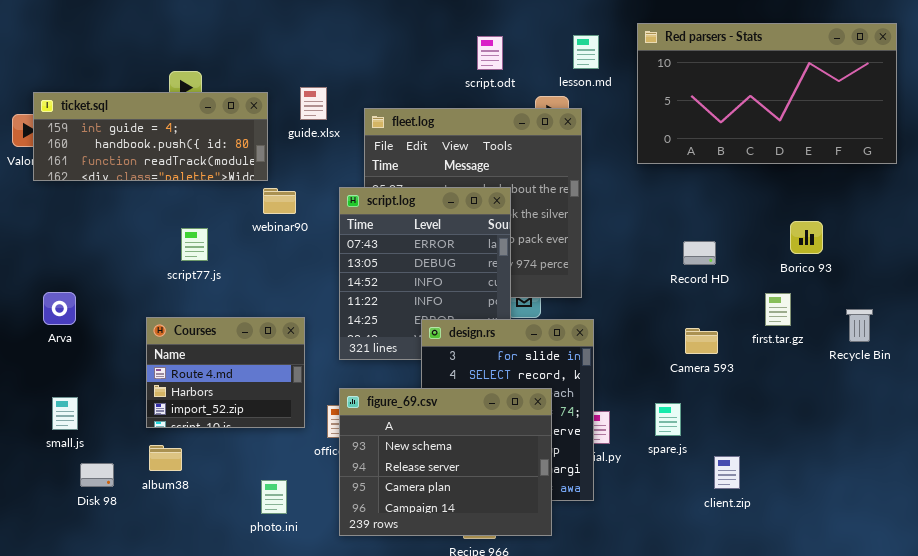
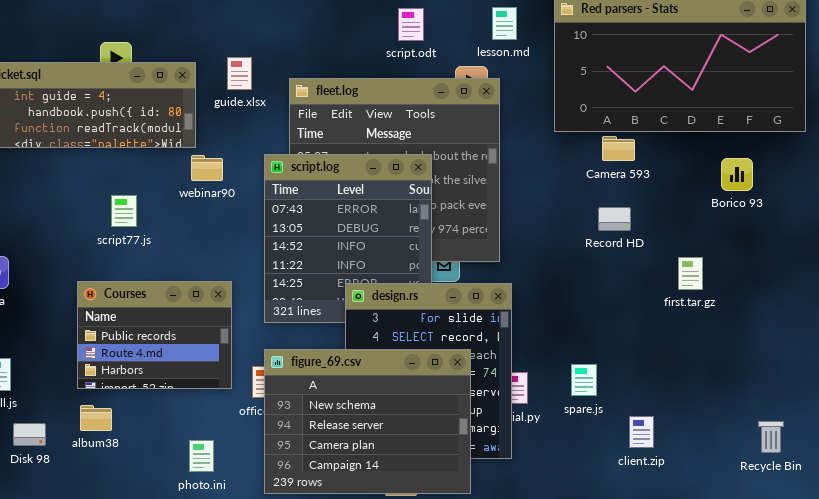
Borico 93: [790,221,823,254] -> [721,158,753,191], moved
Recycle Bin: [846,309,873,342] -> [758,421,784,453], moved
Courses: [146,317,305,428] -> [77,281,232,389], scrolled up 1 row
Camera 593: [685,328,718,354] -> [602,136,635,161], moved

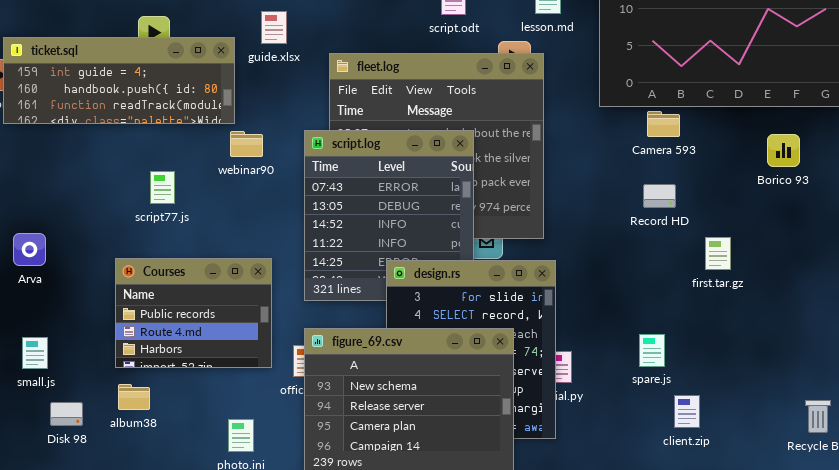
guide.xlsx: [227,57,252,90] -> [261,11,287,44], moved
first.tar.gz: [678,257,703,290] -> [705,237,731,270], moved
spare.js: [571,364,597,396] -> [639,334,665,367], moved

